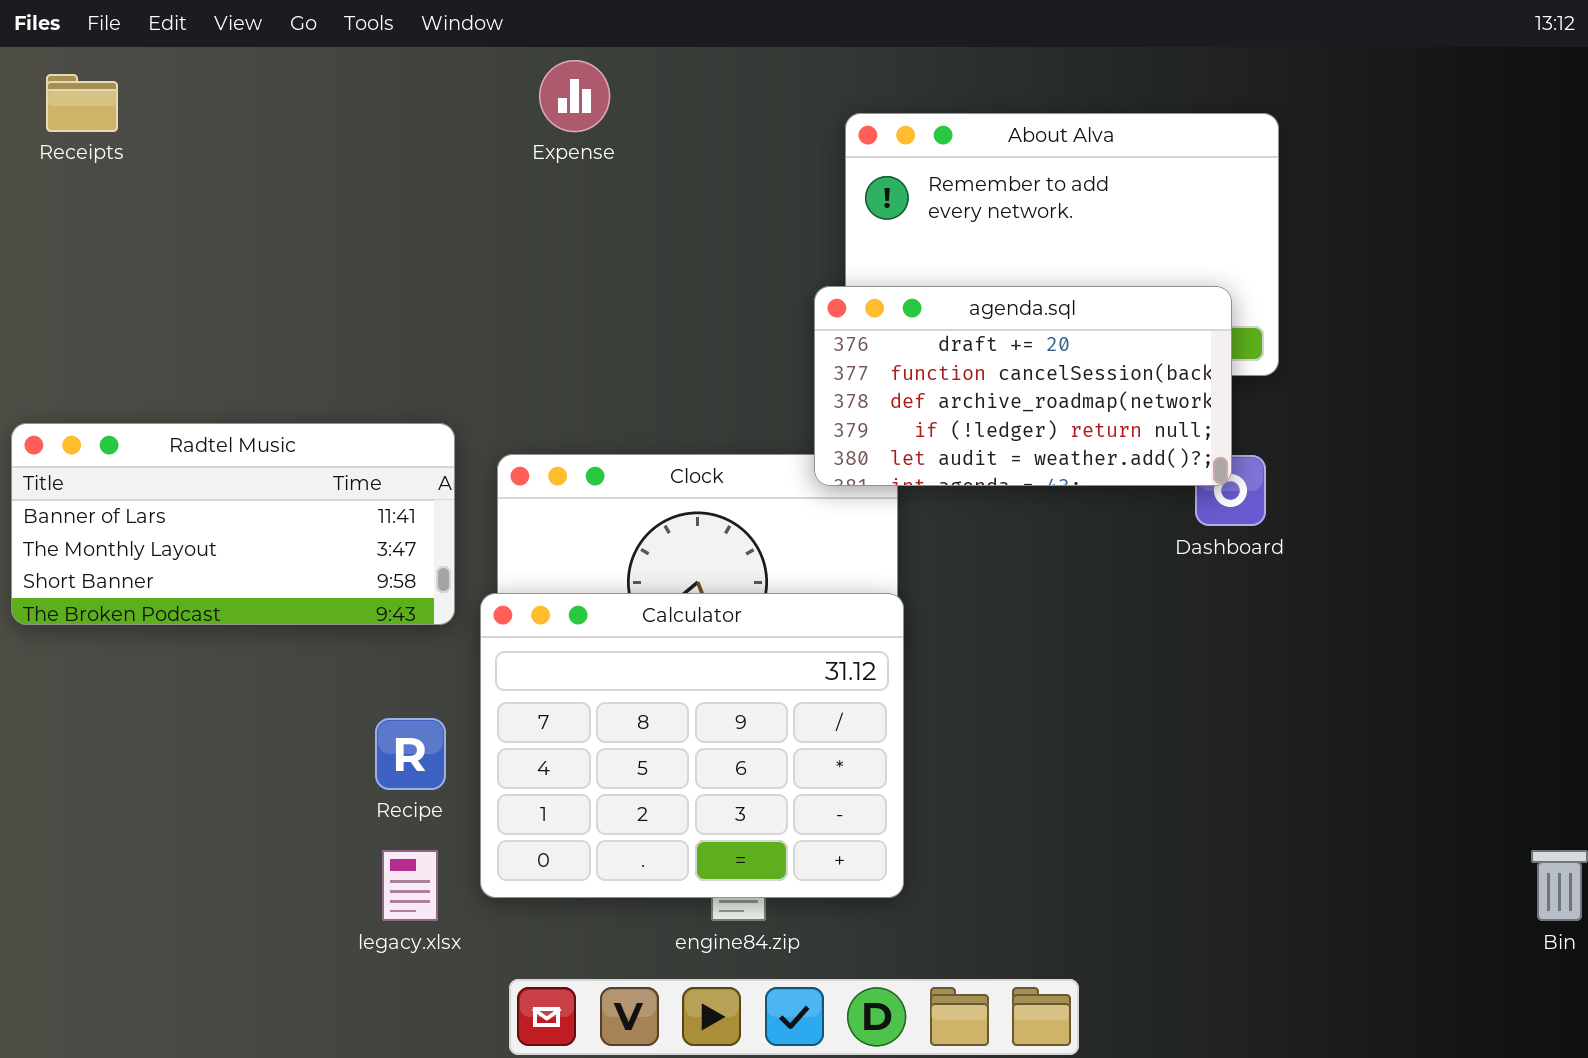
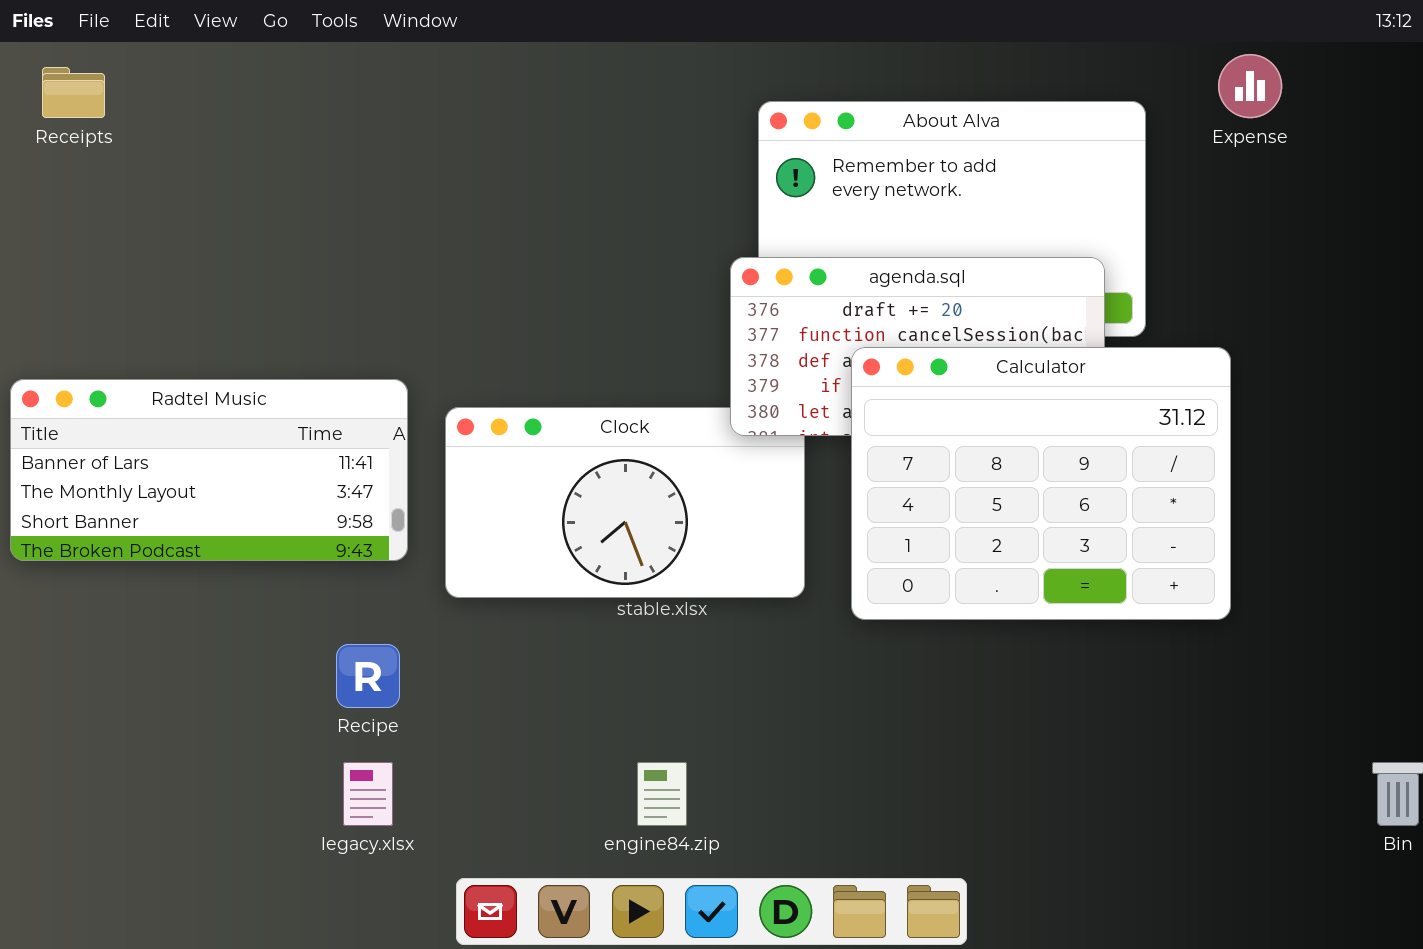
Expense: [539,60,610,132] -> [1218,54,1282,118], moved
Calculator: [480,593,904,898] -> [851,347,1231,620], moved

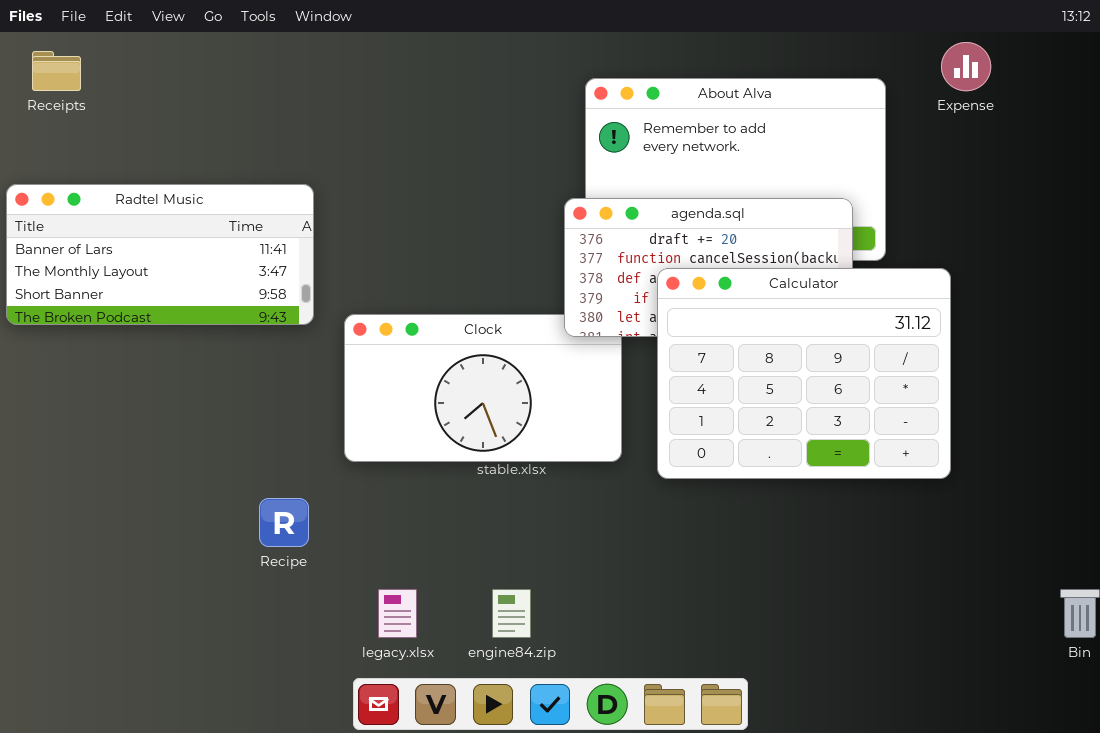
Radtel Music: [10,379,408,561] -> [6,184,314,325], moved
legacy.xlsx: [343,762,393,826] -> [378,589,417,638], moved

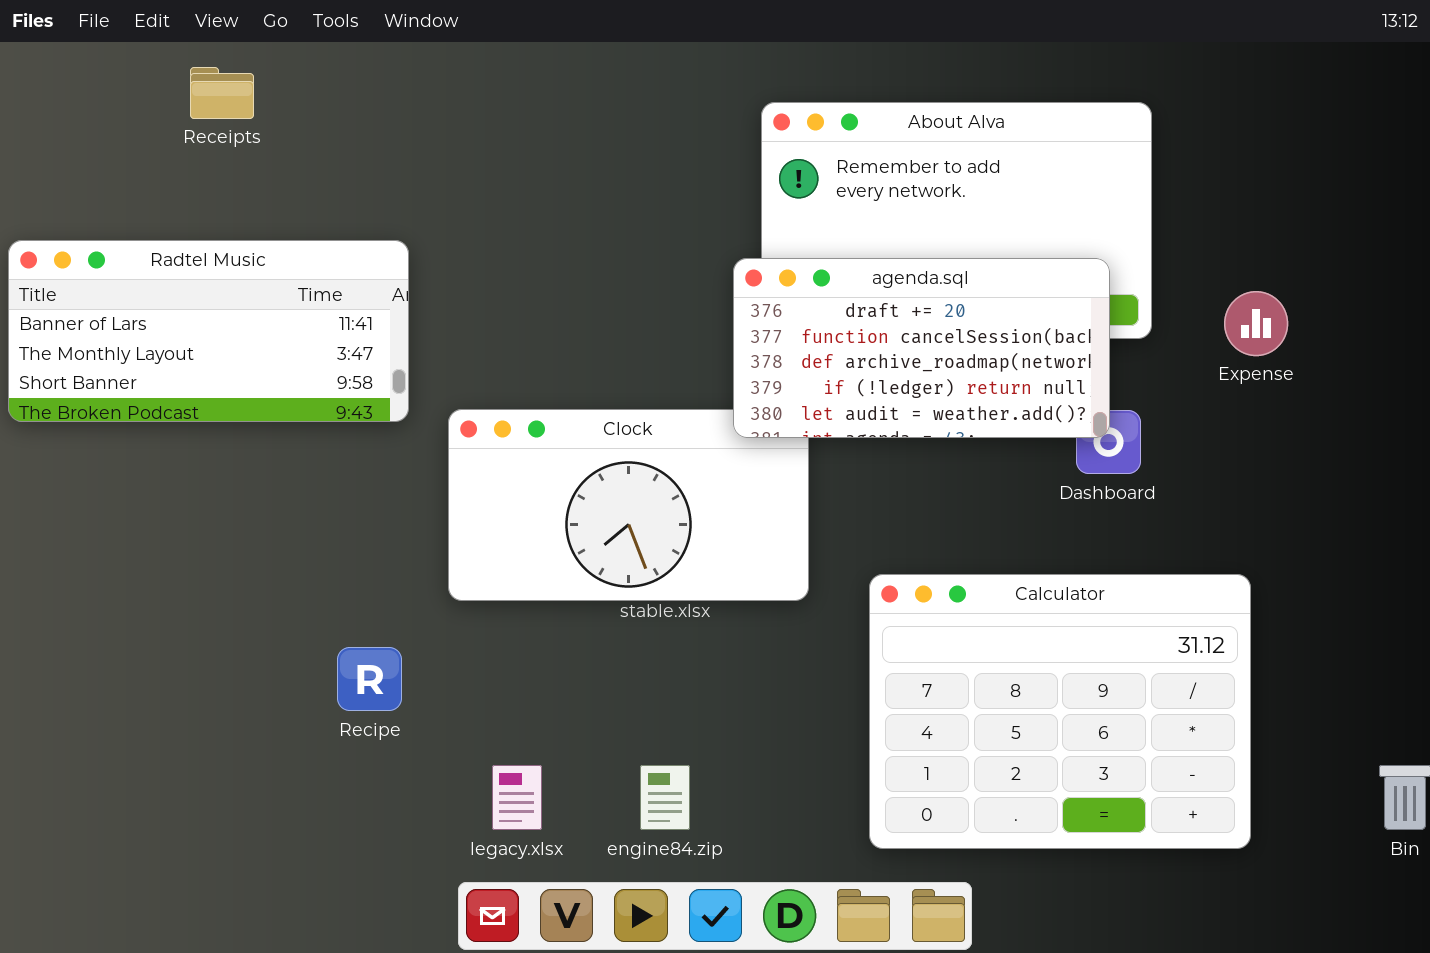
Expense: [941,42,991,91] -> [1224,291,1288,356], moved
Receipts: [32,51,81,91] -> [190,67,254,119], moved
Calculator: [657,268,951,479] -> [869,574,1251,849], moved

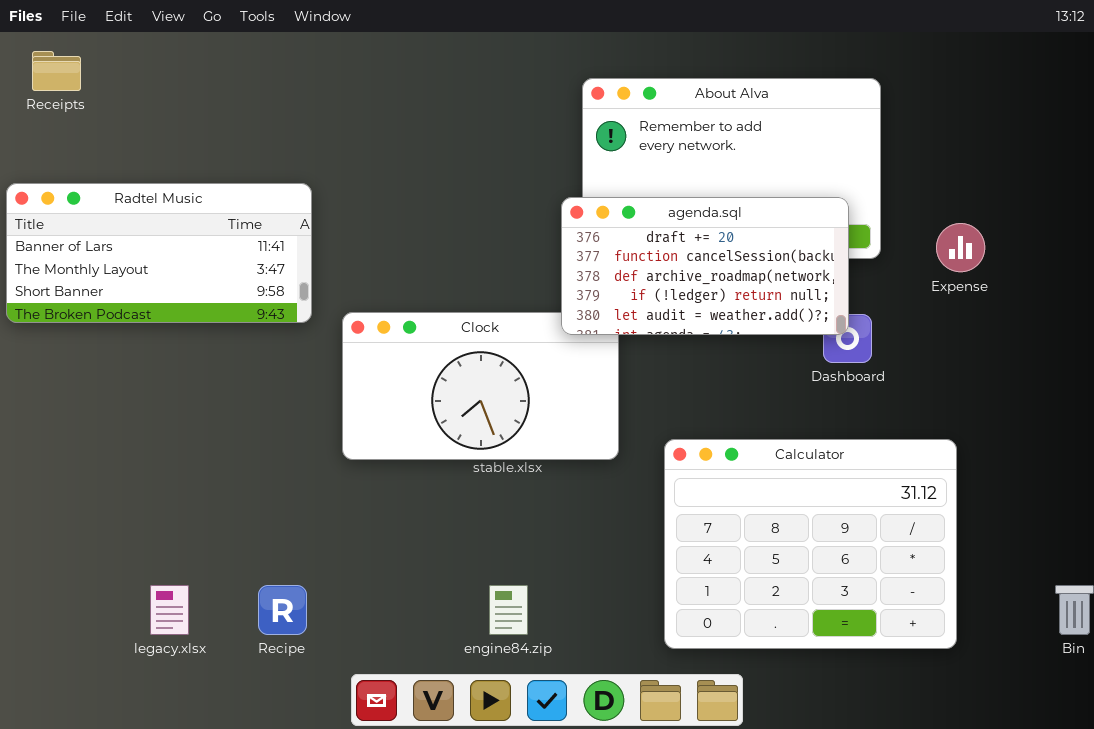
Receipts: [190,67,254,119] -> [32,51,81,91], moved
Recipe: [337,647,402,711] -> [258,585,307,635], moved
legacy.xlsx: [492,765,542,830] -> [150,585,189,635], moved

